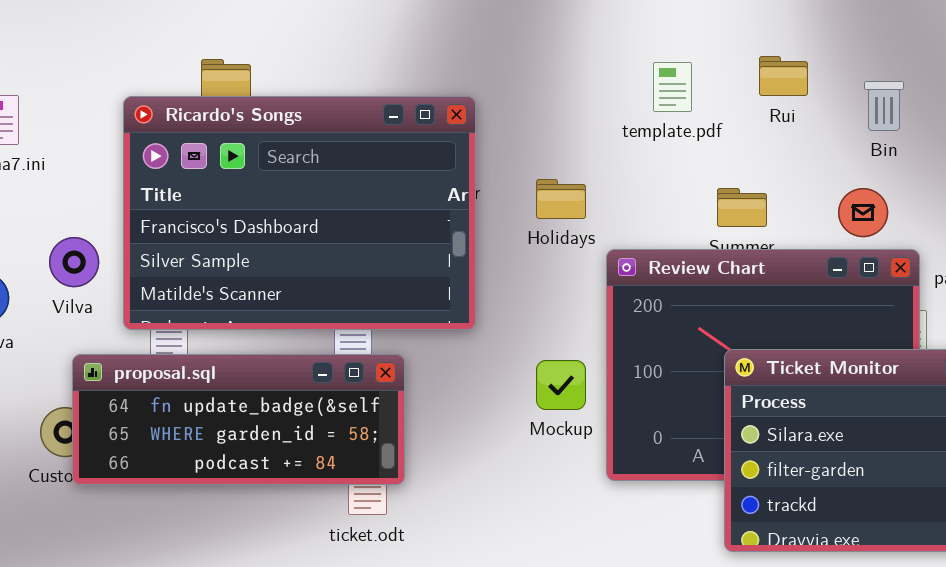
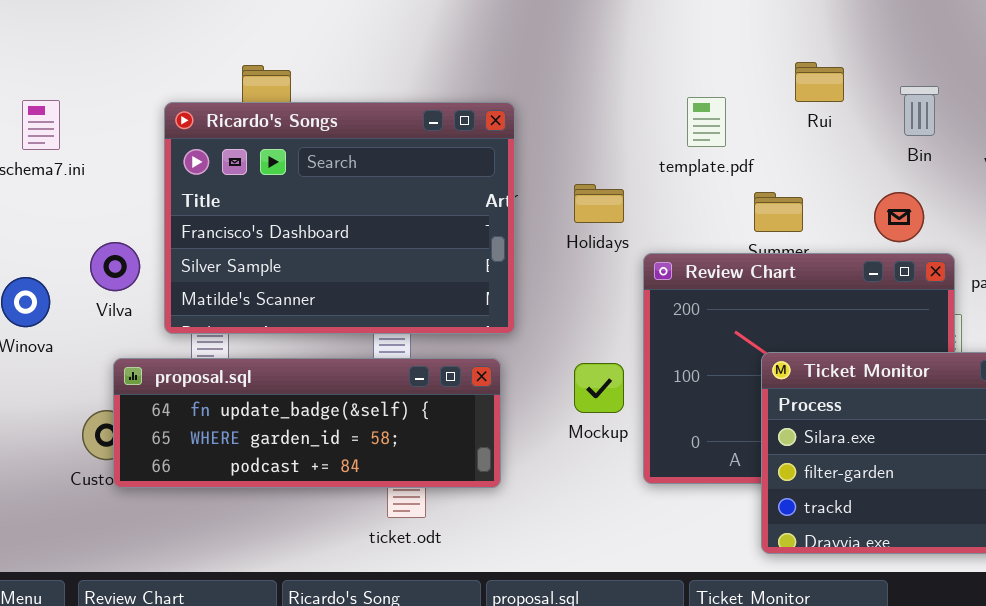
template.pdf: [653,62,692,112] -> [687,97,726,147], moved
proposal.sql: [72,354,405,485] -> [113,358,501,488], resized

